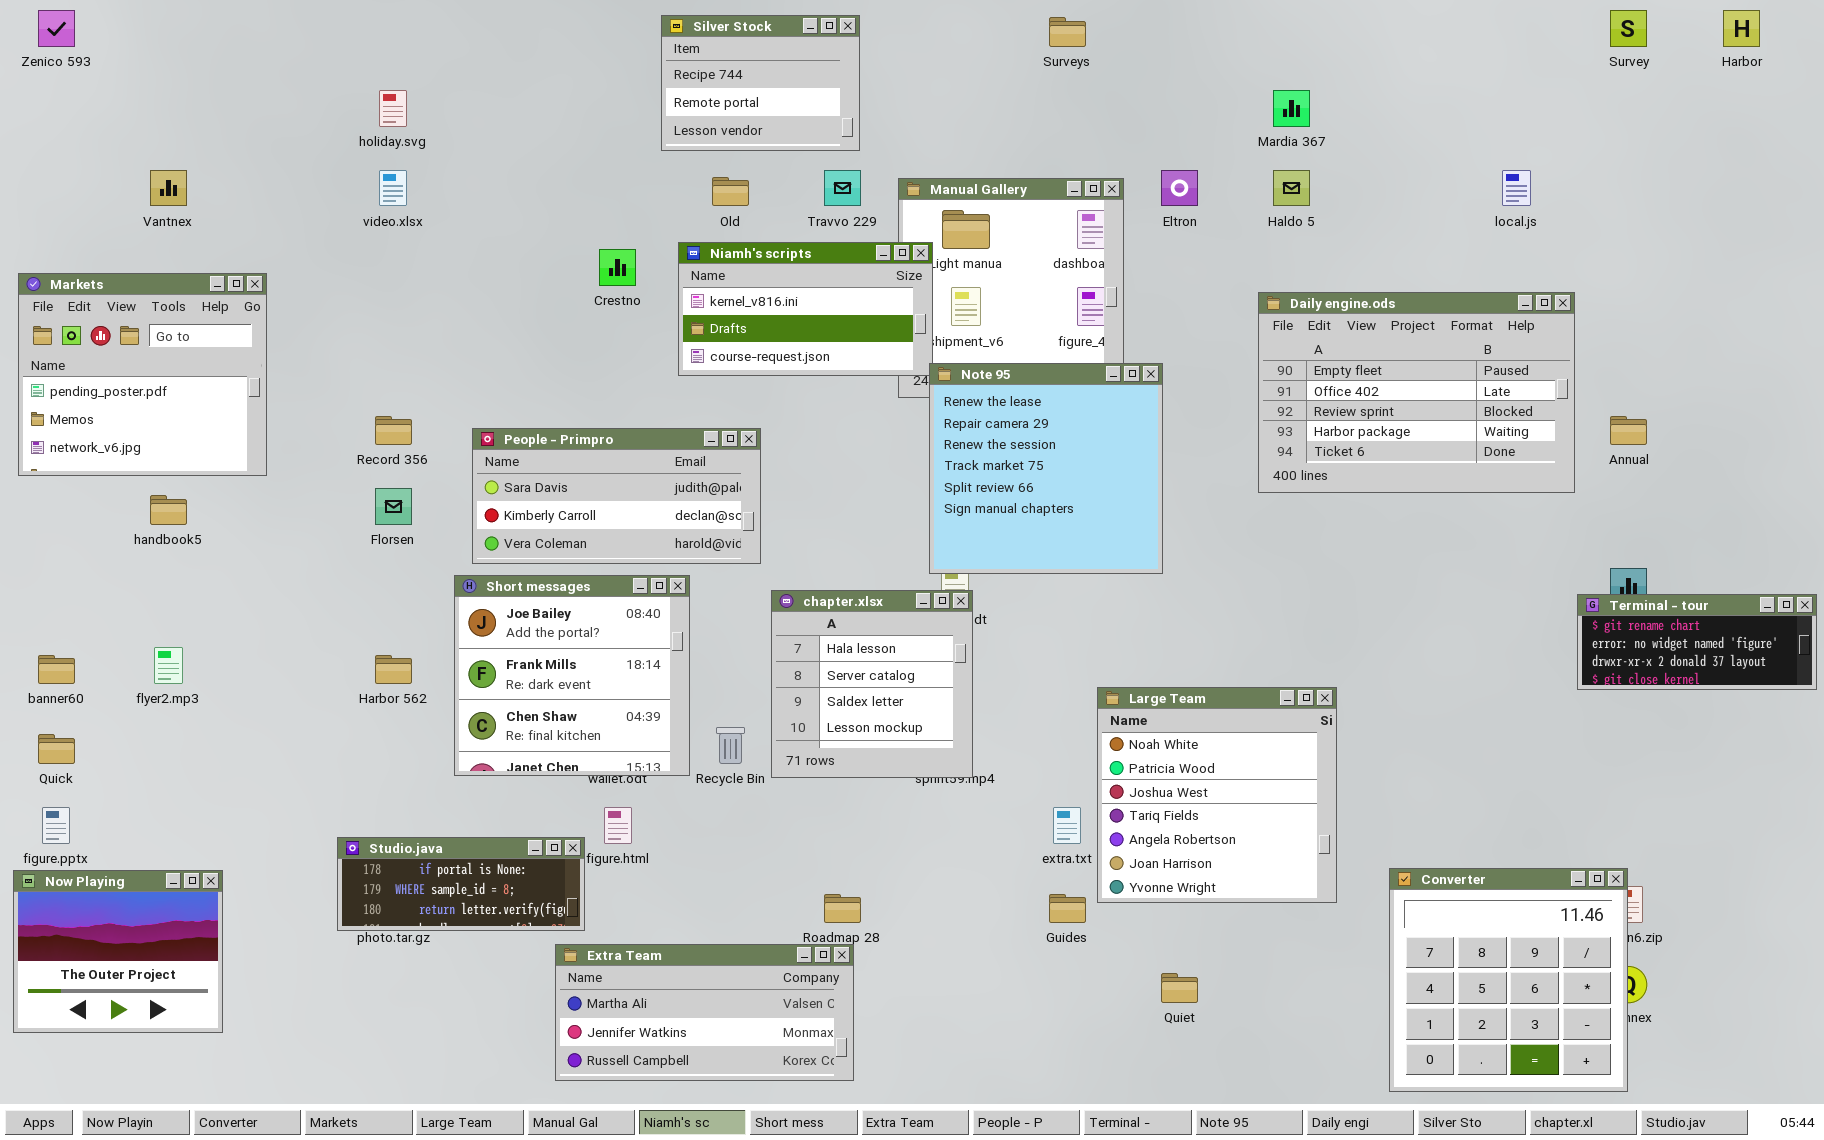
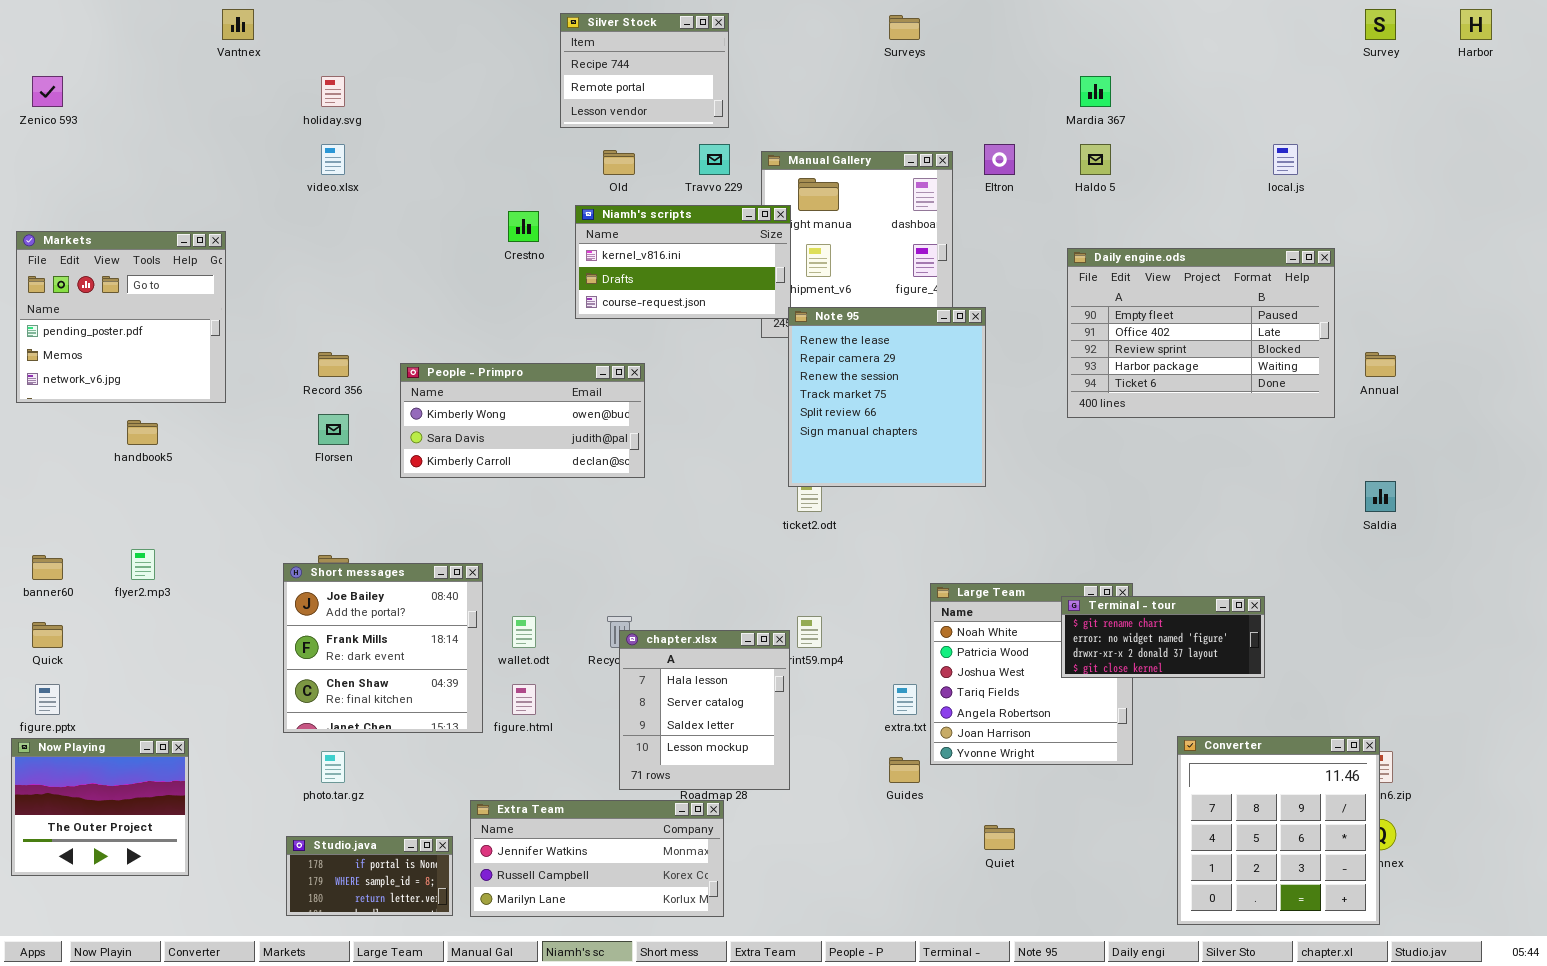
Zenico 593: [38,10,75,47] -> [32,76,63,107], moved
Vantnex: [150,170,187,206] -> [222,9,254,40], moved
People - Primpro: [472,428,761,564] -> [400,363,645,478], scrolled up 1 row
Short messages: [454,575,690,776] -> [283,563,483,733], moved
chapter.xlsx: [771,590,973,778] -> [619,630,790,790], moved
Terminal - tour: [1577,594,1817,690] -> [1061,596,1265,678], moved
Studio.java: [337,837,585,931] -> [286,836,453,916], moved, resized
Extra Team: [555,944,854,1081] -> [470,800,724,917], scrolled down 1 row

